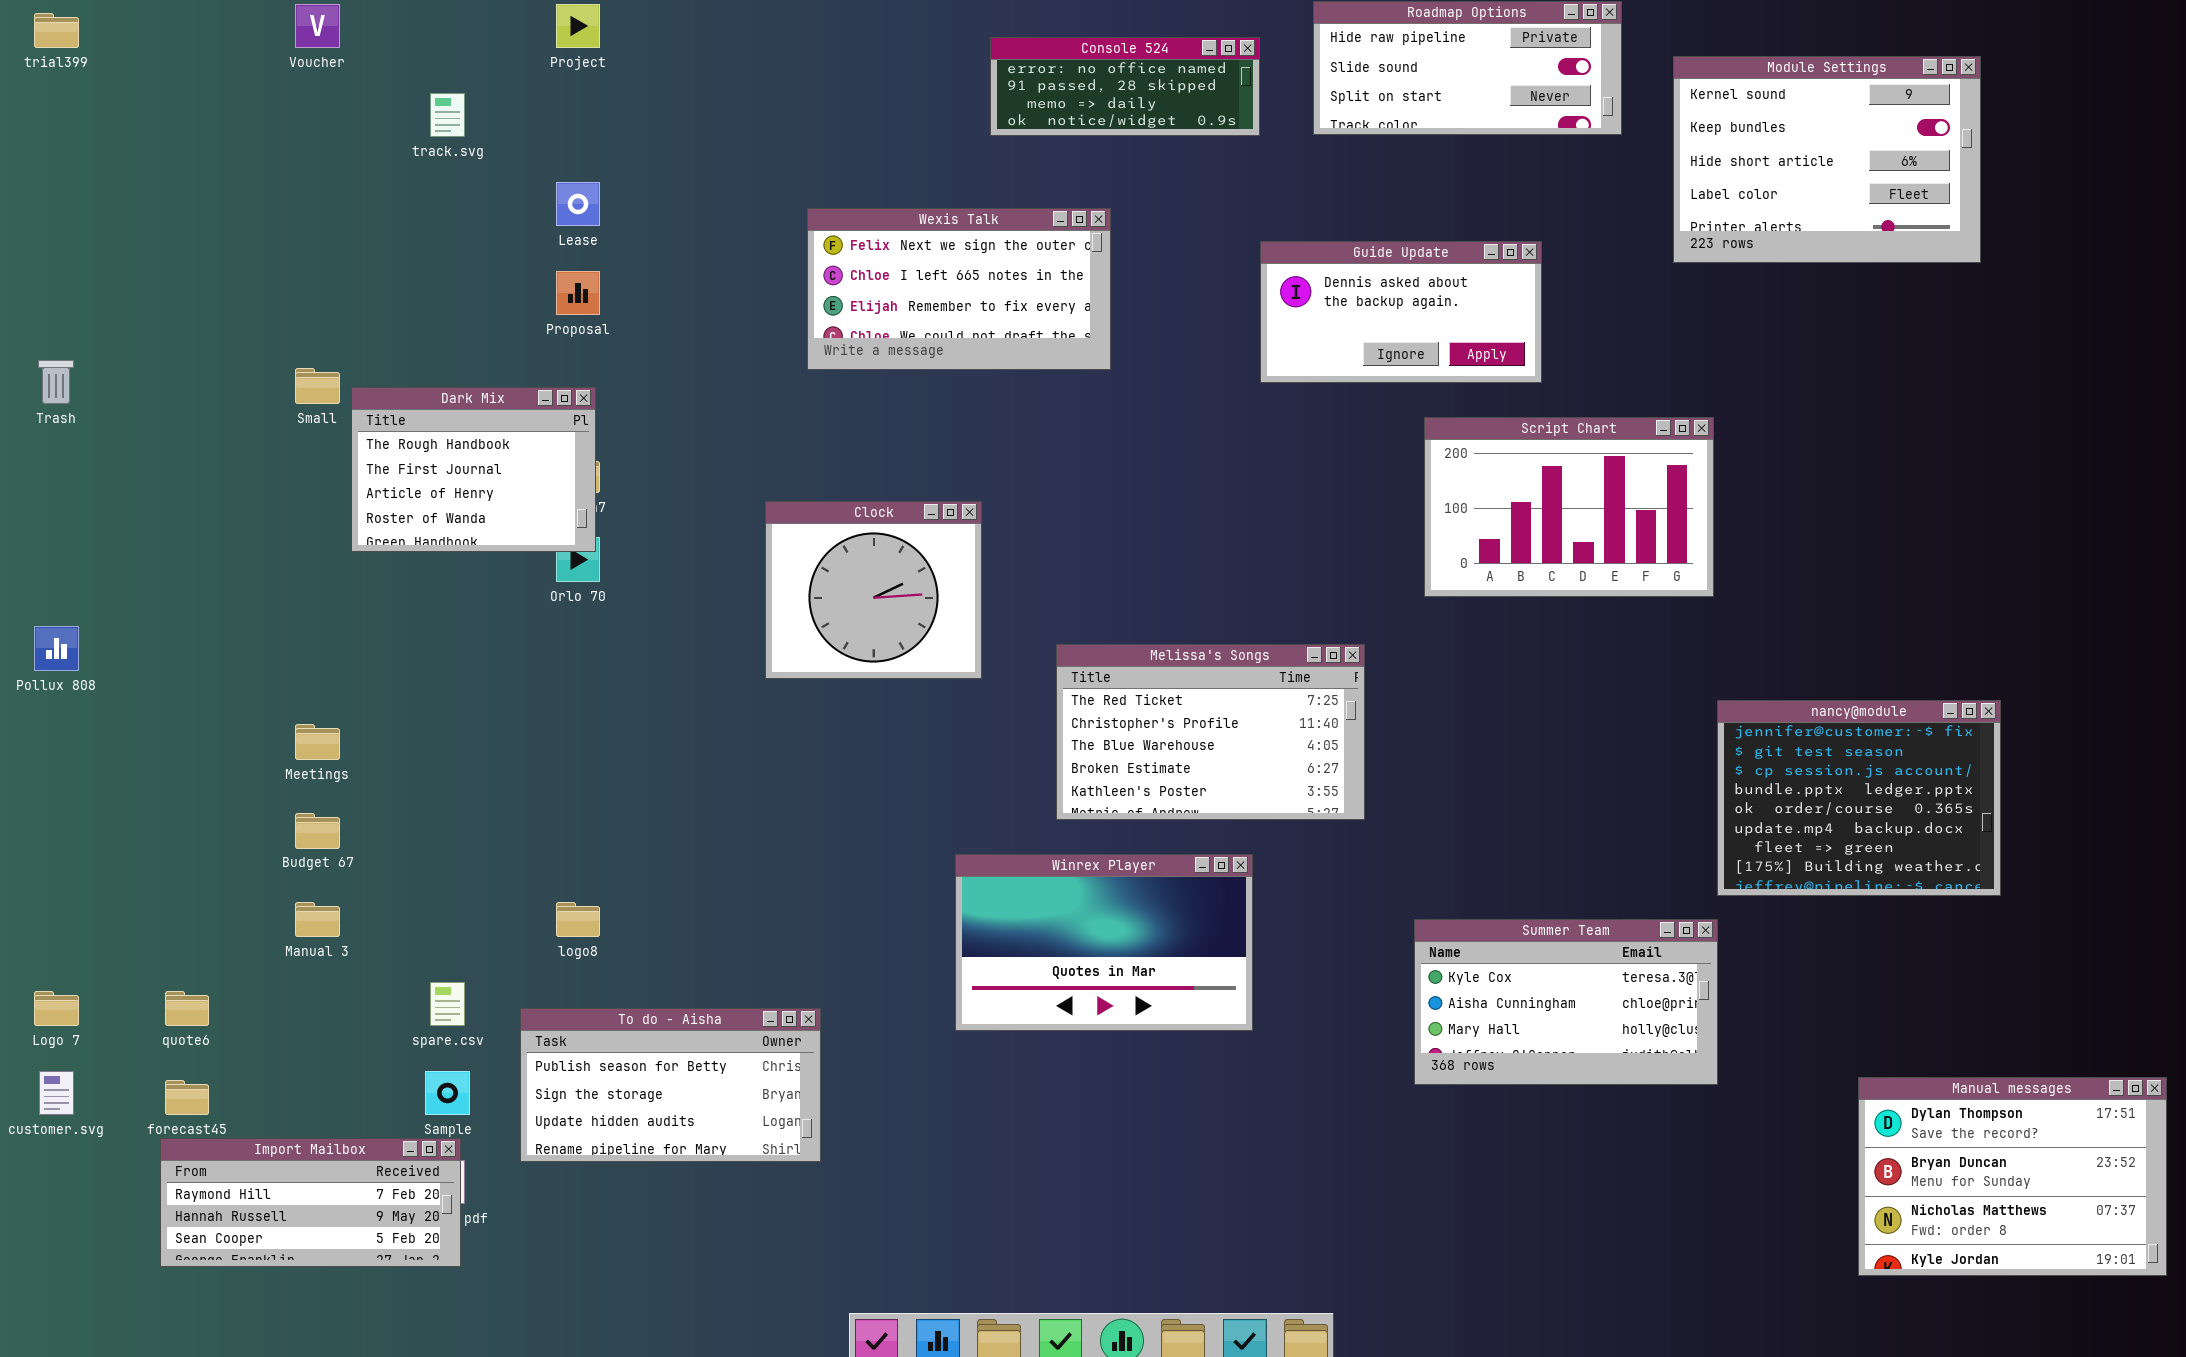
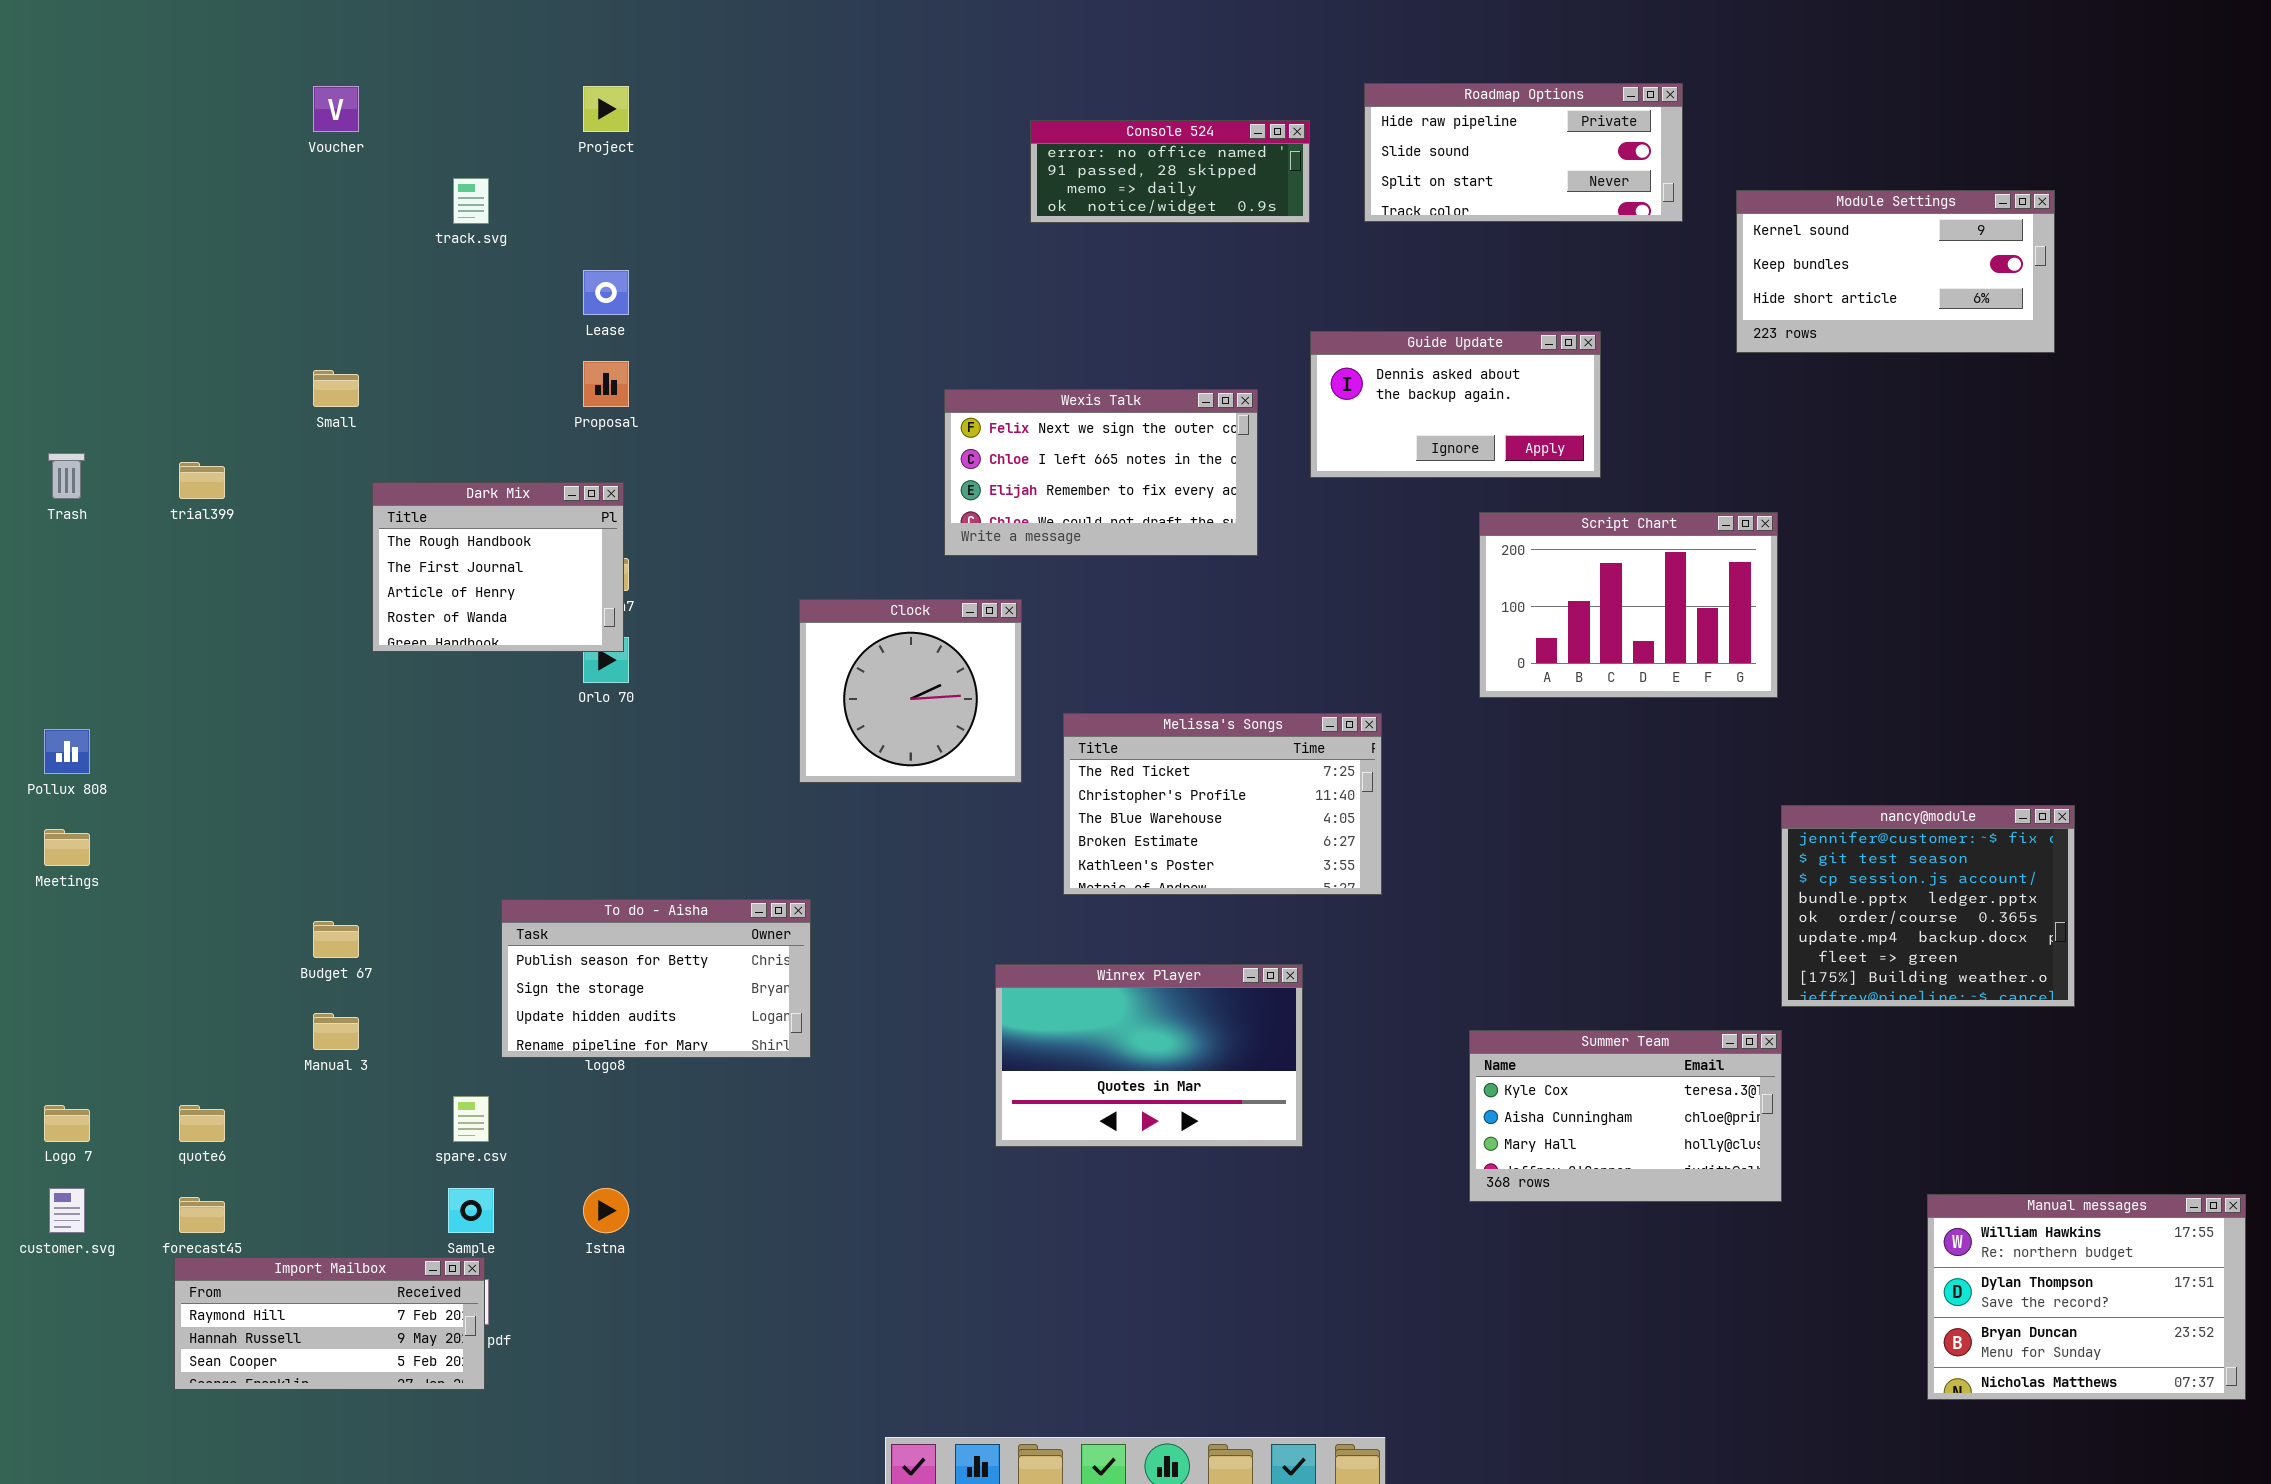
trial399: [34,13,79,48] -> [179,462,225,499], moved
Module Settings: [1673,56,1981,263] -> [1736,190,2055,353], resized
Wexis Talk: [807,208,1111,370] -> [944,389,1258,556], moved
Small: [295,368,340,404] -> [313,370,359,407], moved
Melissa's Songs: [1056,644,1365,820] -> [1063,713,1382,895], moved
Meetings: [295,724,340,760] -> [44,829,90,866], moved
To do - Aisha: [520,1008,821,1162] -> [501,899,811,1058], moved
Manual messages: [1858,1077,2167,1276] -> [1927,1194,2246,1400], scrolled up 1 row

